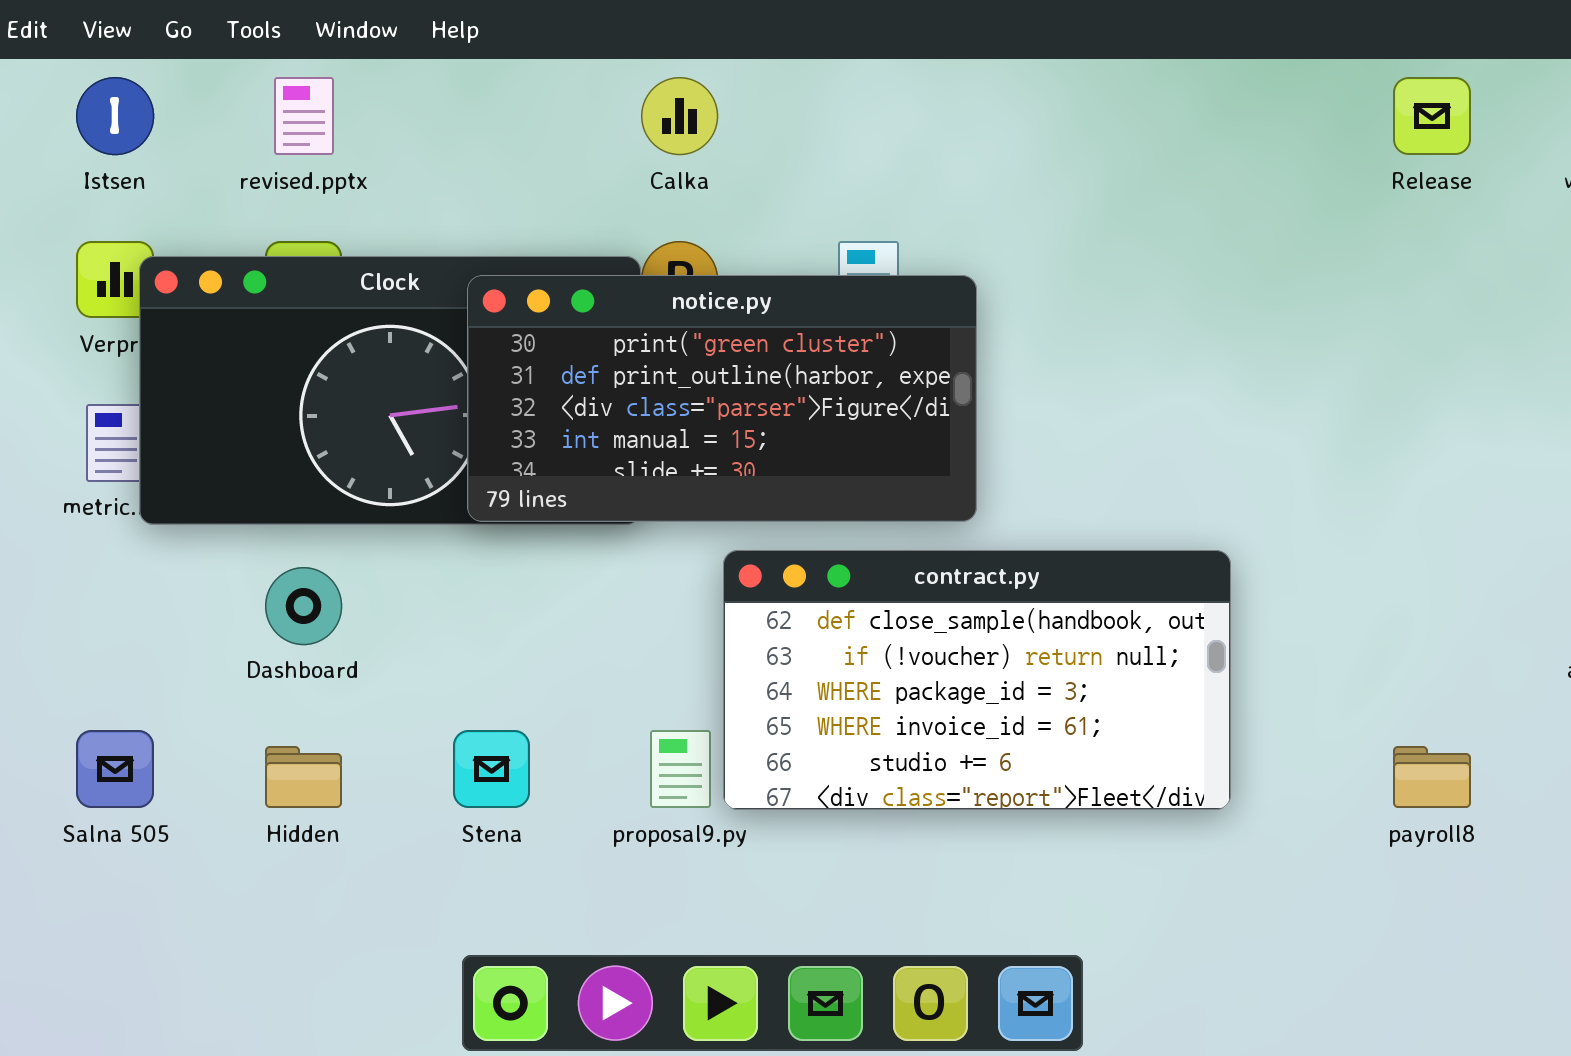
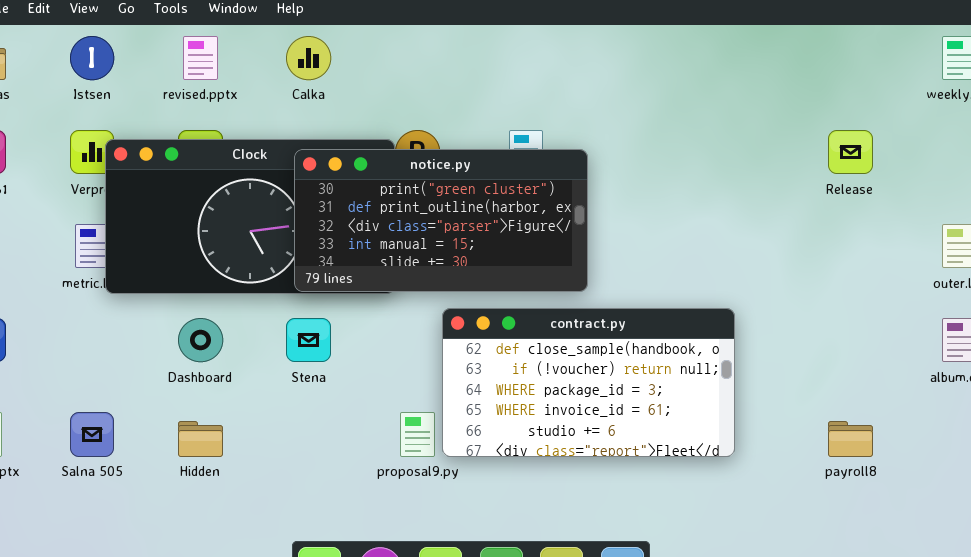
Calka: [641,77,718,155] -> [286,36,331,80], moved
Release: [1393,77,1471,155] -> [828,130,873,174], moved
Stena: [453,730,530,808] -> [286,318,331,362], moved

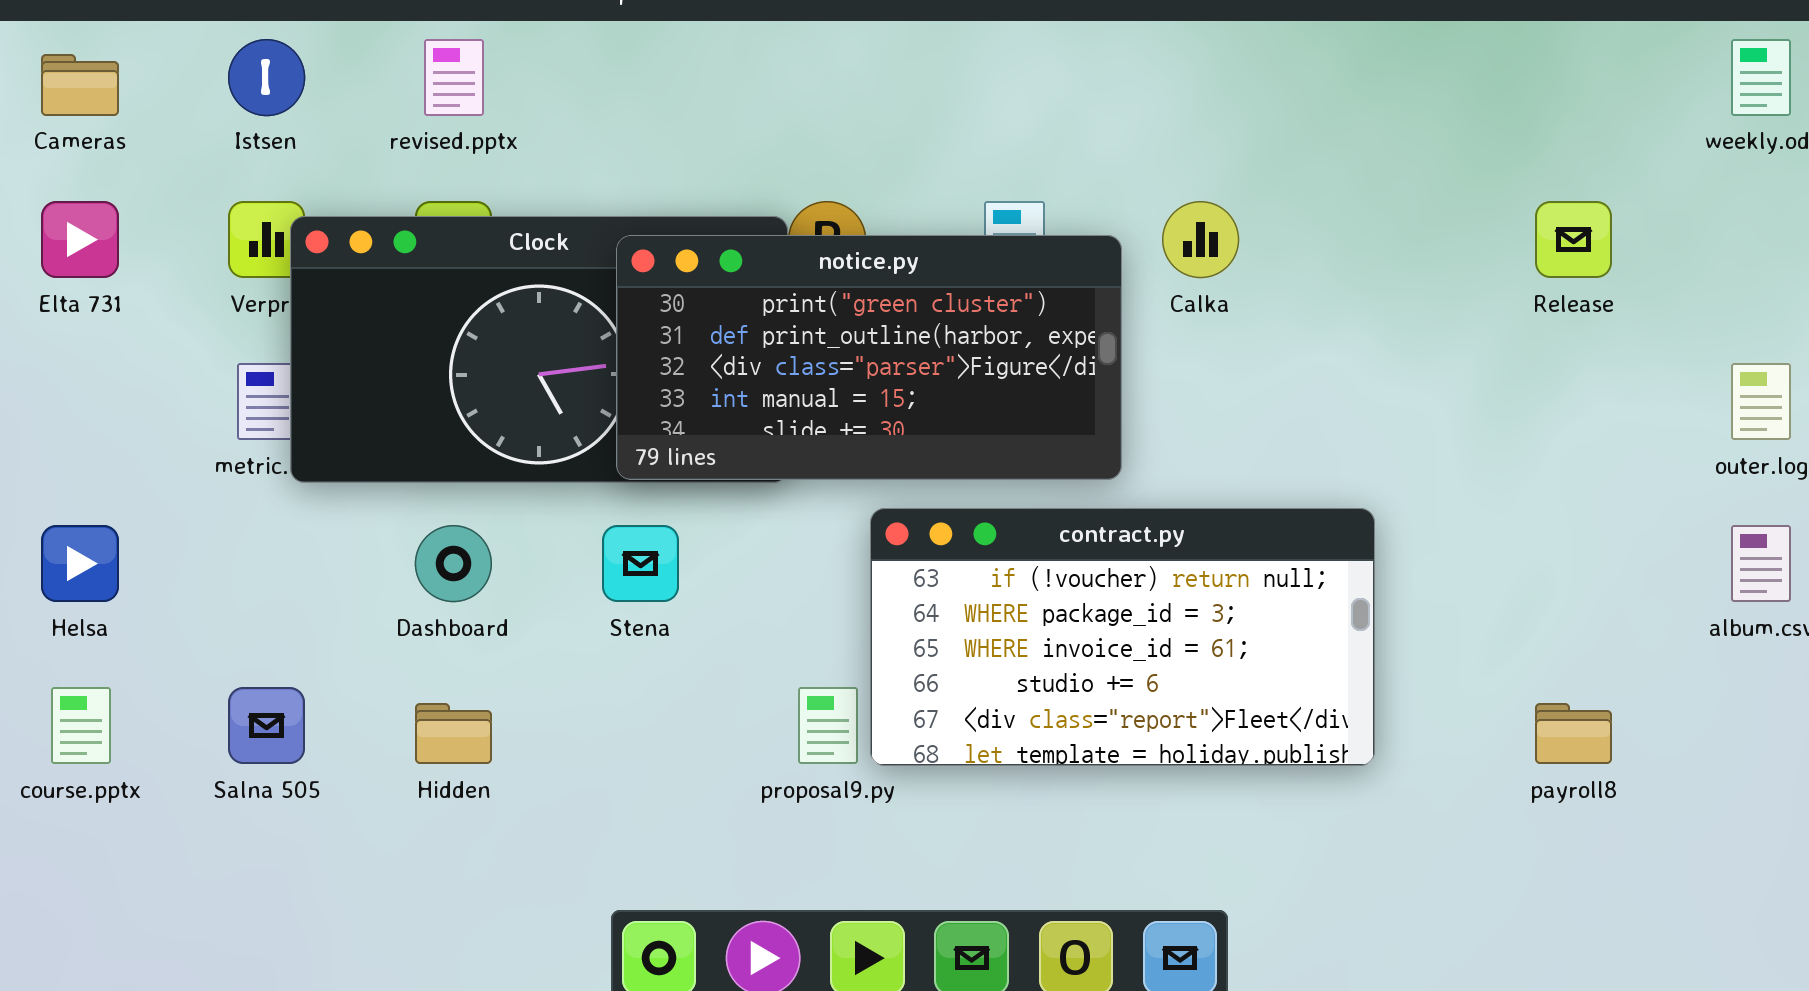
Calka: [286,36,331,80] -> [1162,201,1239,278], moved
contract.py: [442,308,735,457] -> [870,508,1375,766], scrolled down 1 row

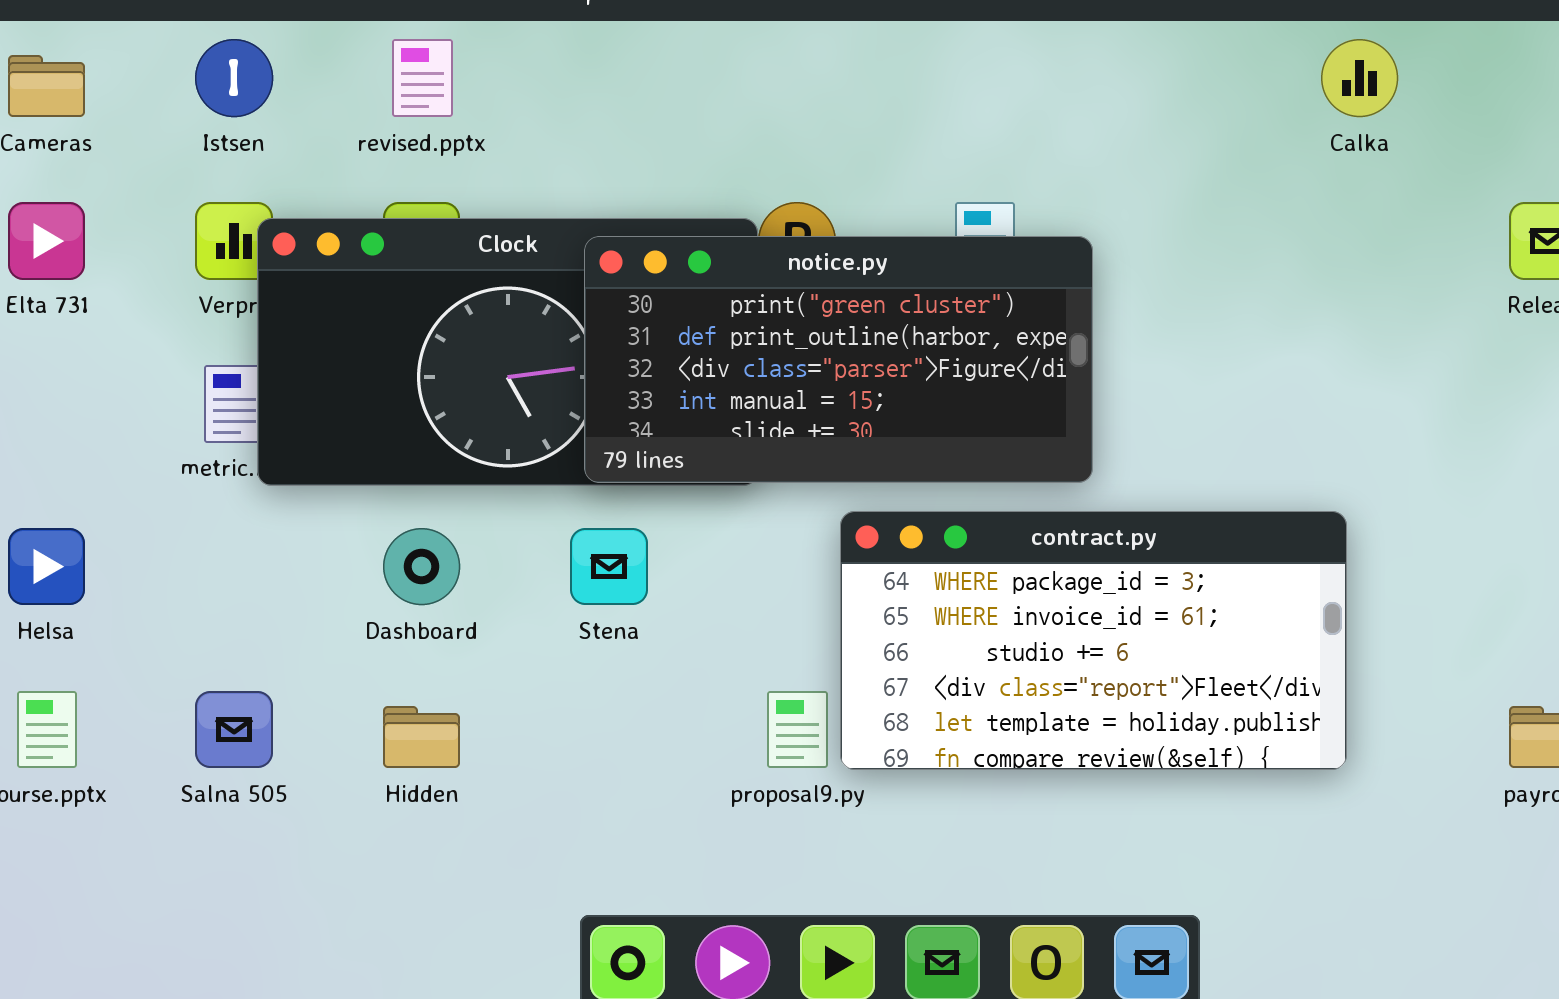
Calka: [1162,201,1239,278] -> [1321,39,1398,117], moved
contract.py: [870,508,1375,766] -> [840,511,1347,770], scrolled down 1 row

